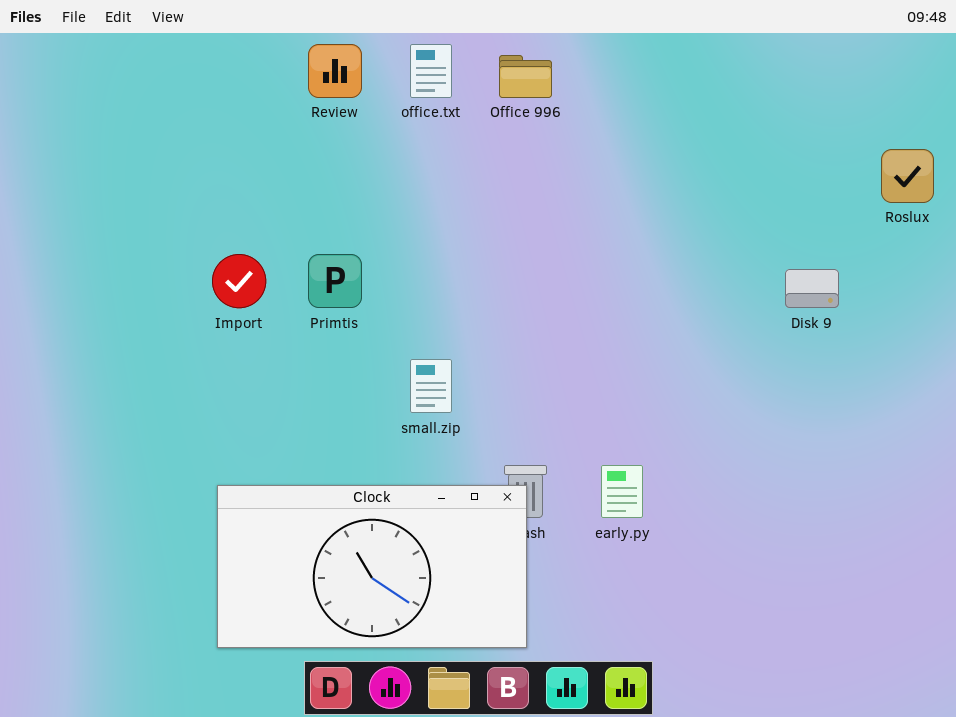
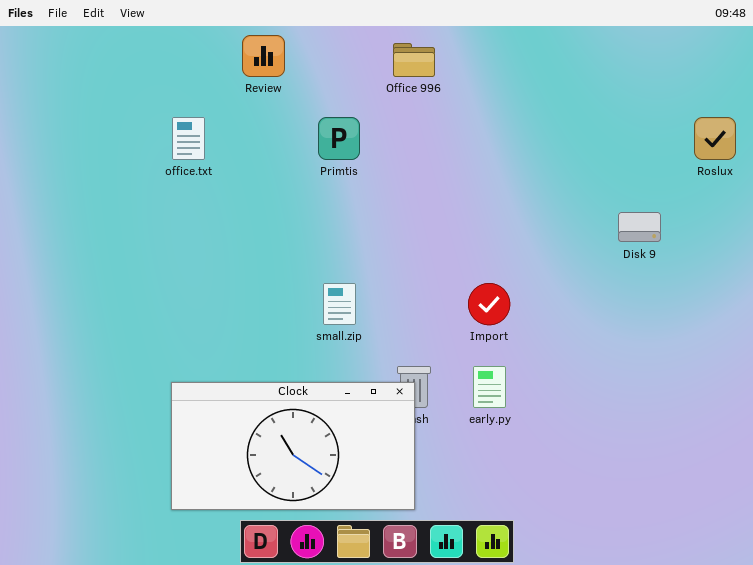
office.txt: [410,44,452,98] -> [172,117,205,160], moved
Import: [212,254,266,308] -> [468,283,510,325], moved
Primtis: [308,254,362,308] -> [318,117,360,160], moved

